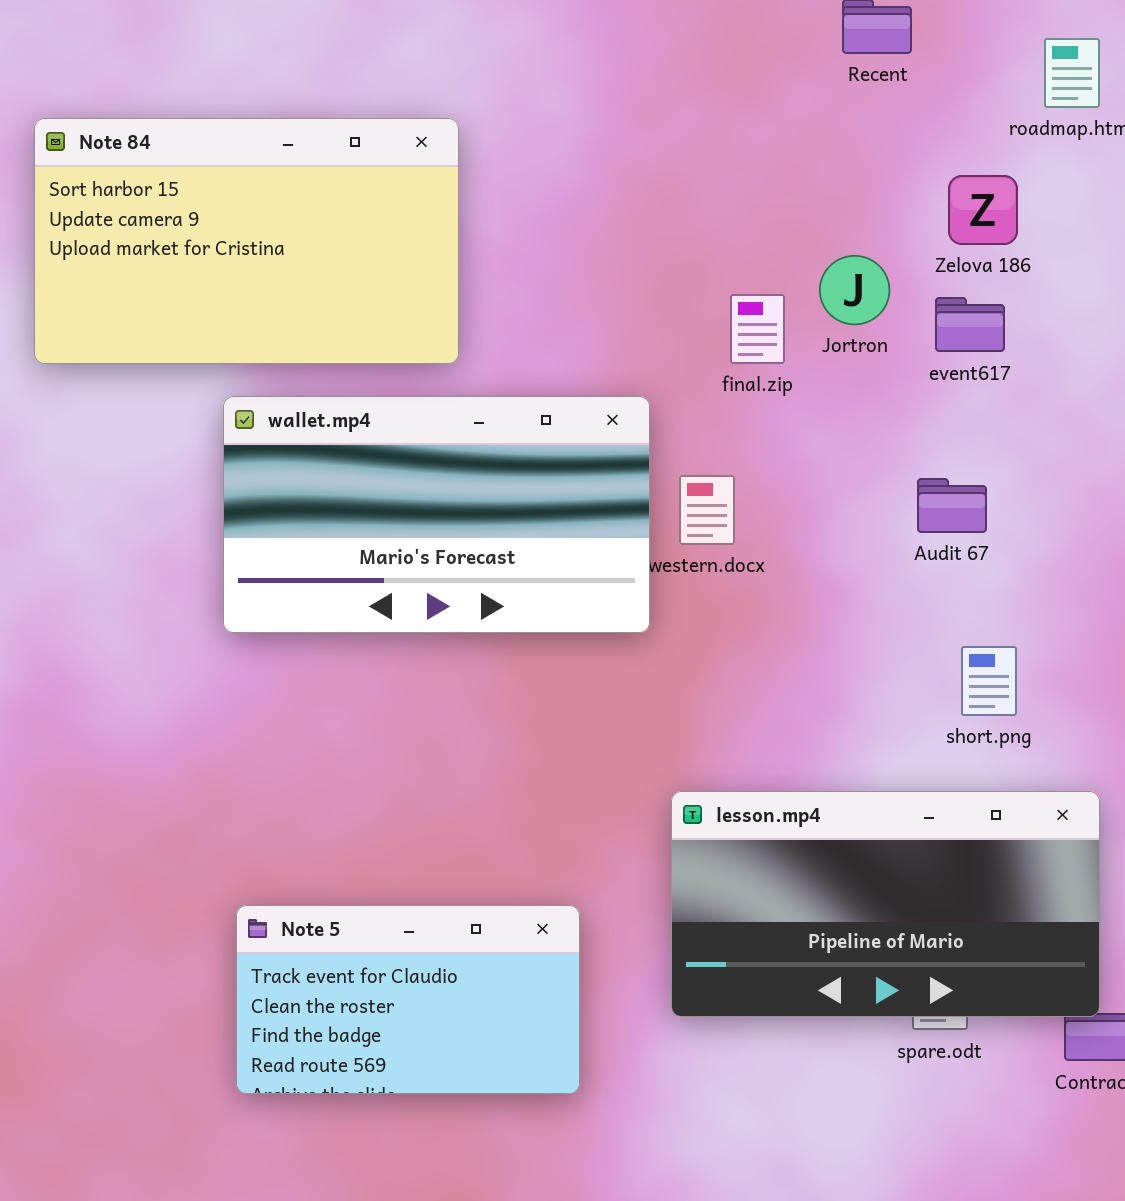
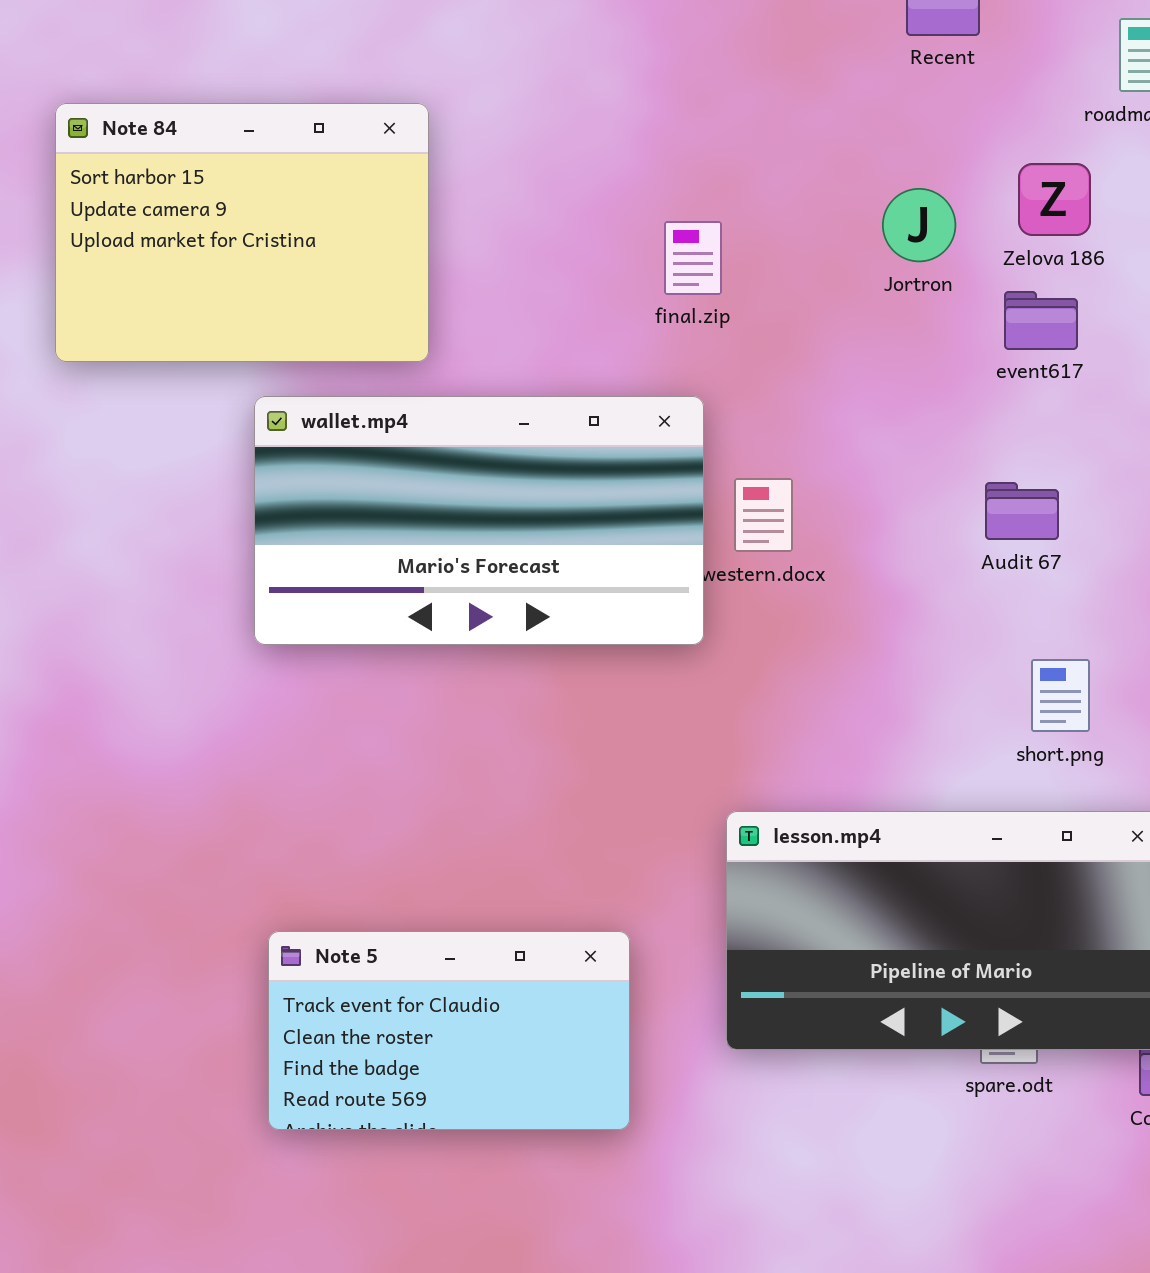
Note 84: [34,118,459,364] -> [55,103,429,362], resized
Jortron: [819,255,890,325] -> [882,188,956,262], moved
final.zip: [730,294,785,364] -> [664,221,722,295], moved

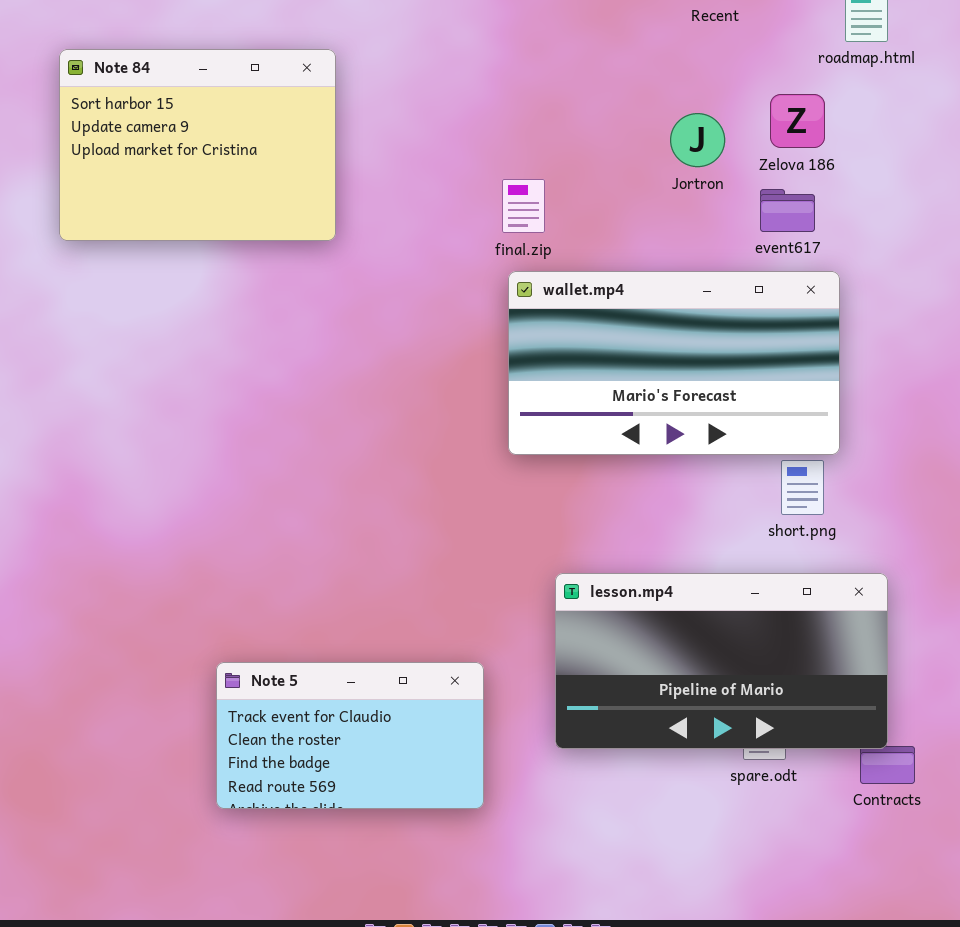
final.zip: [664,221,722,295] -> [502,179,545,233], moved
wallet.mp4: [254,396,704,645] -> [508,271,840,455], moved

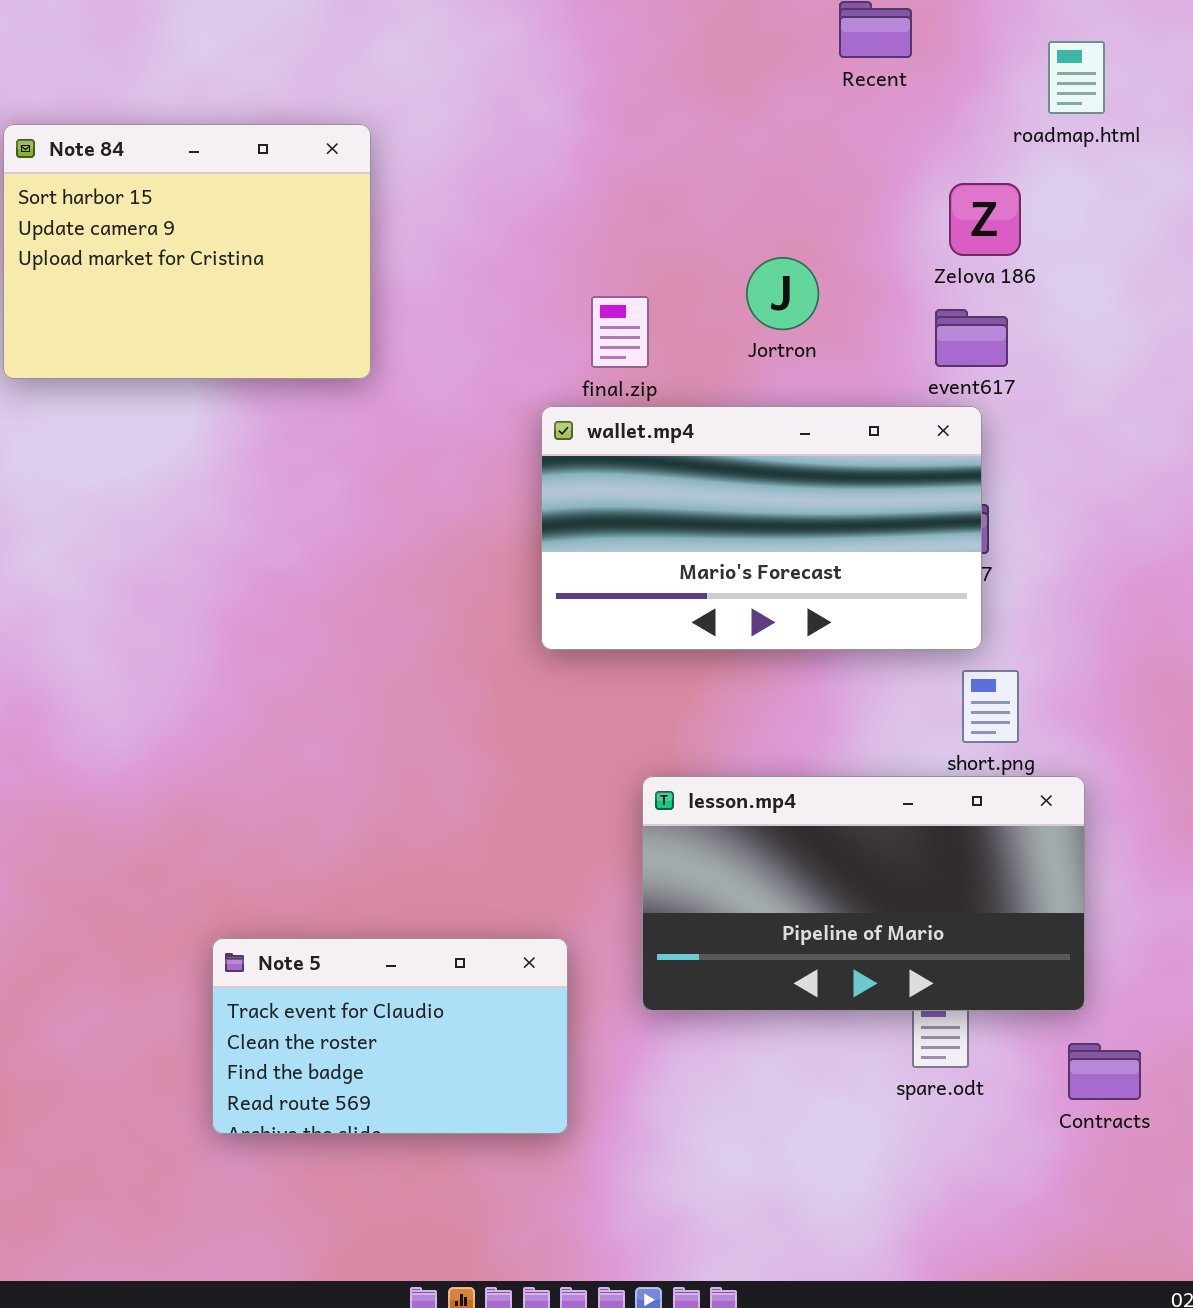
Jortron: [670,113,725,167] -> [746,257,819,330], moved
wallet.mp4: [508,271,840,455] -> [541,406,982,650], moved
lesson.mp4: [555,573,888,749] -> [642,776,1085,1011], moved

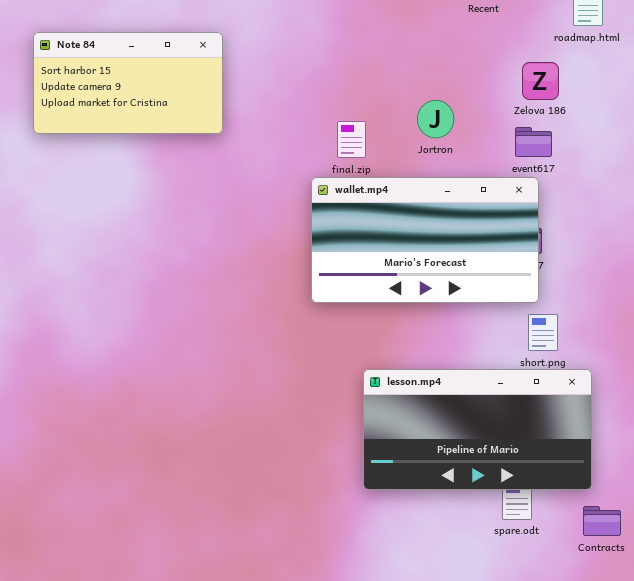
Note 84: [3,124,371,379] -> [33,32,223,134], resized
Note 5: [212,938,568,1134] -> none, closed

